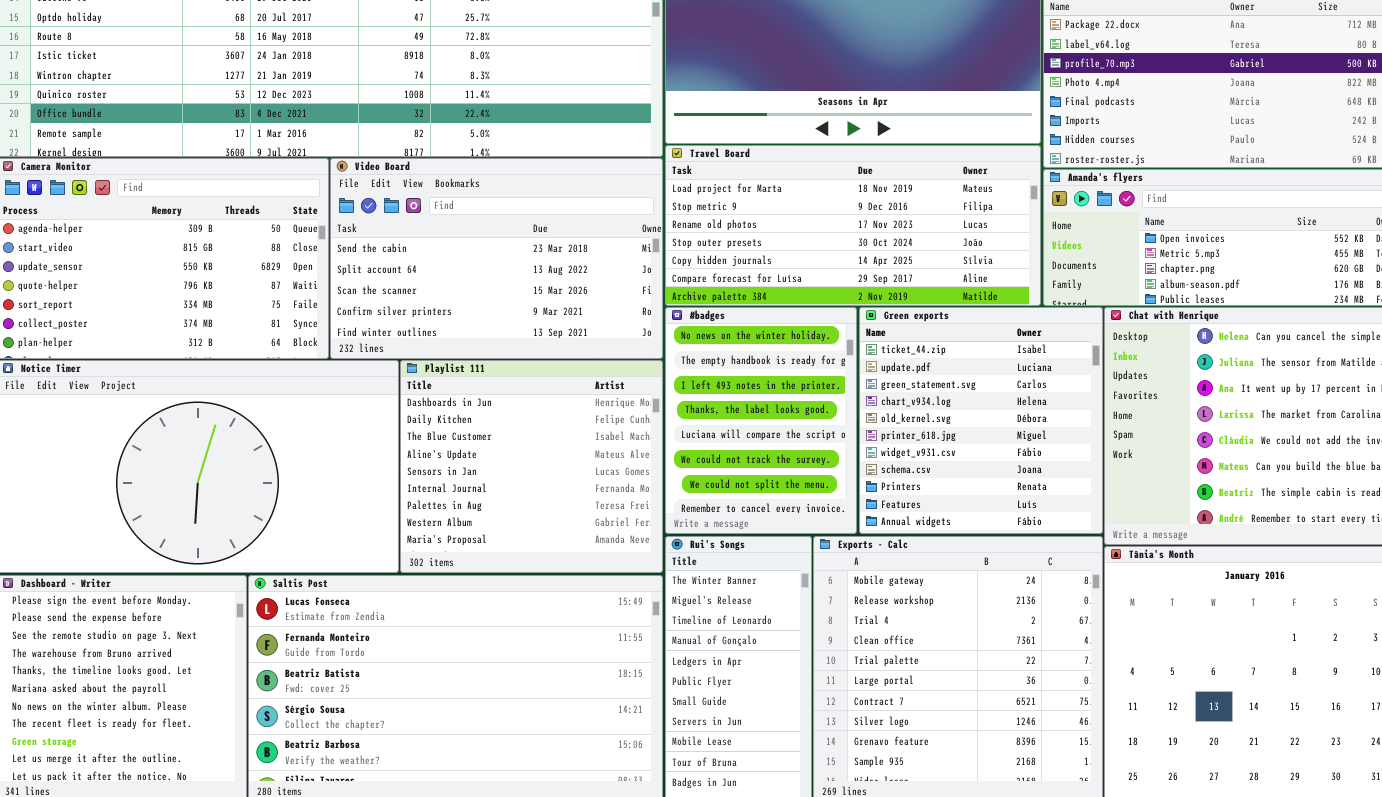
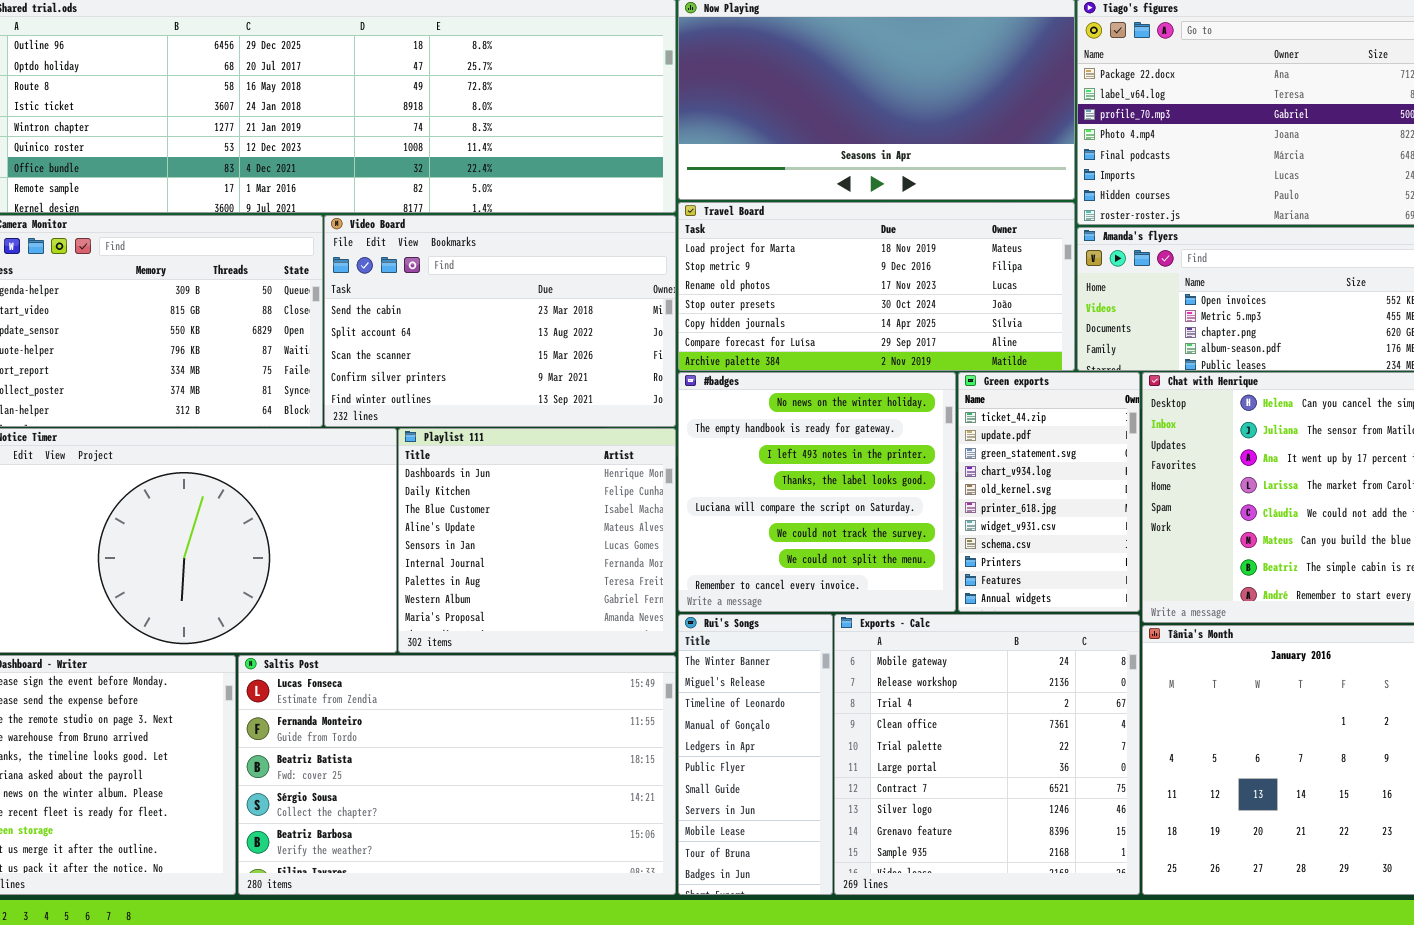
#badges: [665,307,857,534] -> [678,372,956,612], resized
Green exports: [859,307,1103,534] -> [958,372,1140,612], resized

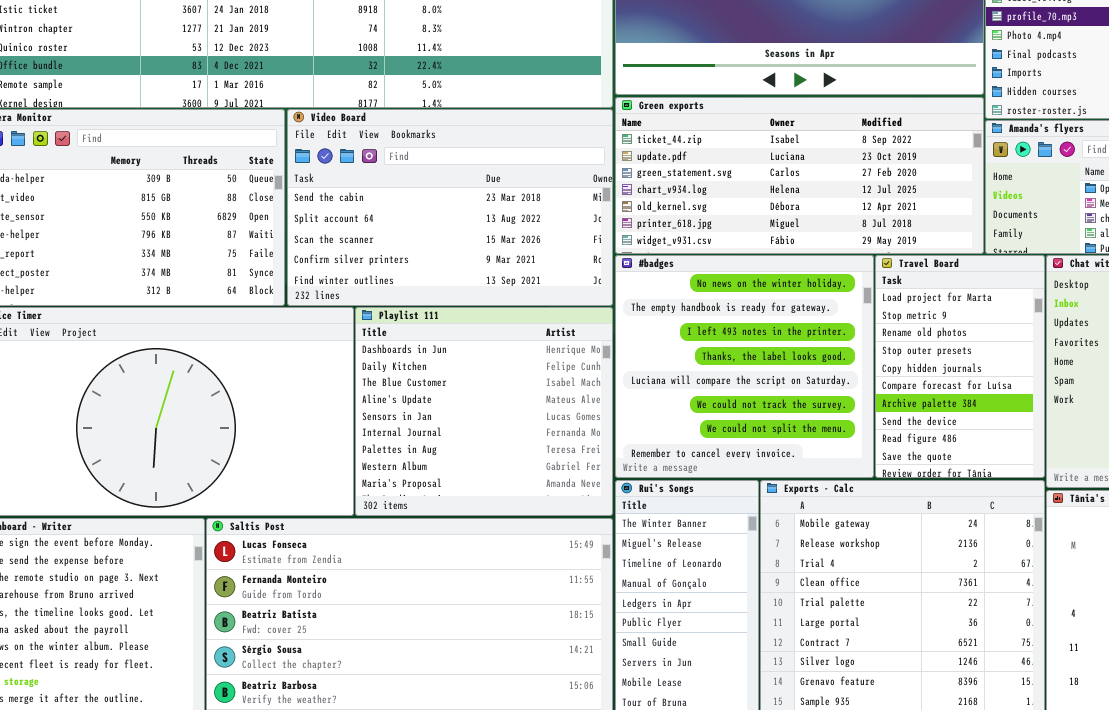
Travel Board: [678,202,1075,371] -> [875,255,1045,478], moved, resized
Green exports: [958,372,1140,612] -> [615,97,984,254], moved, resized

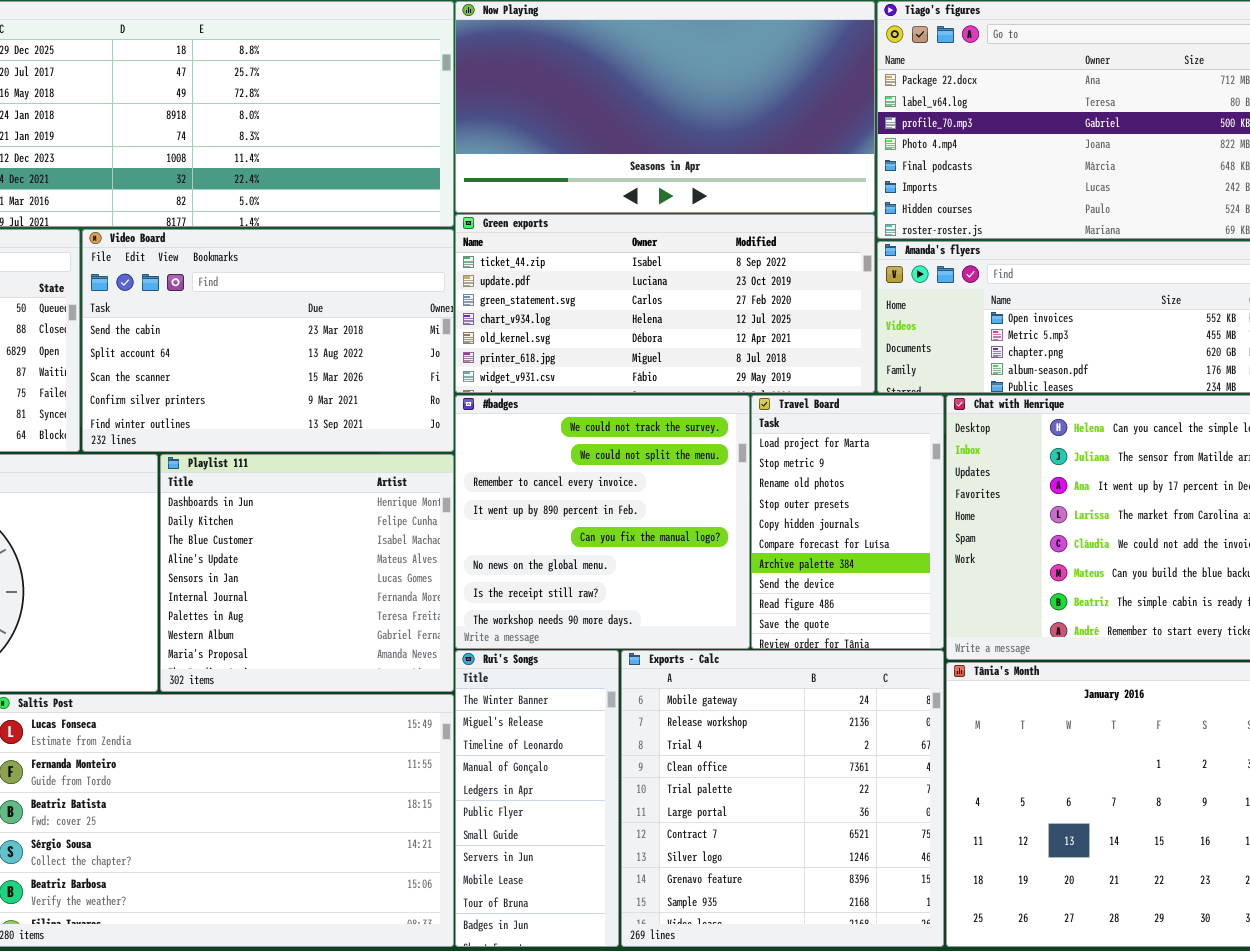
#badges: [615,255,874,478] -> [455,395,750,649], scrolled down 5 rows

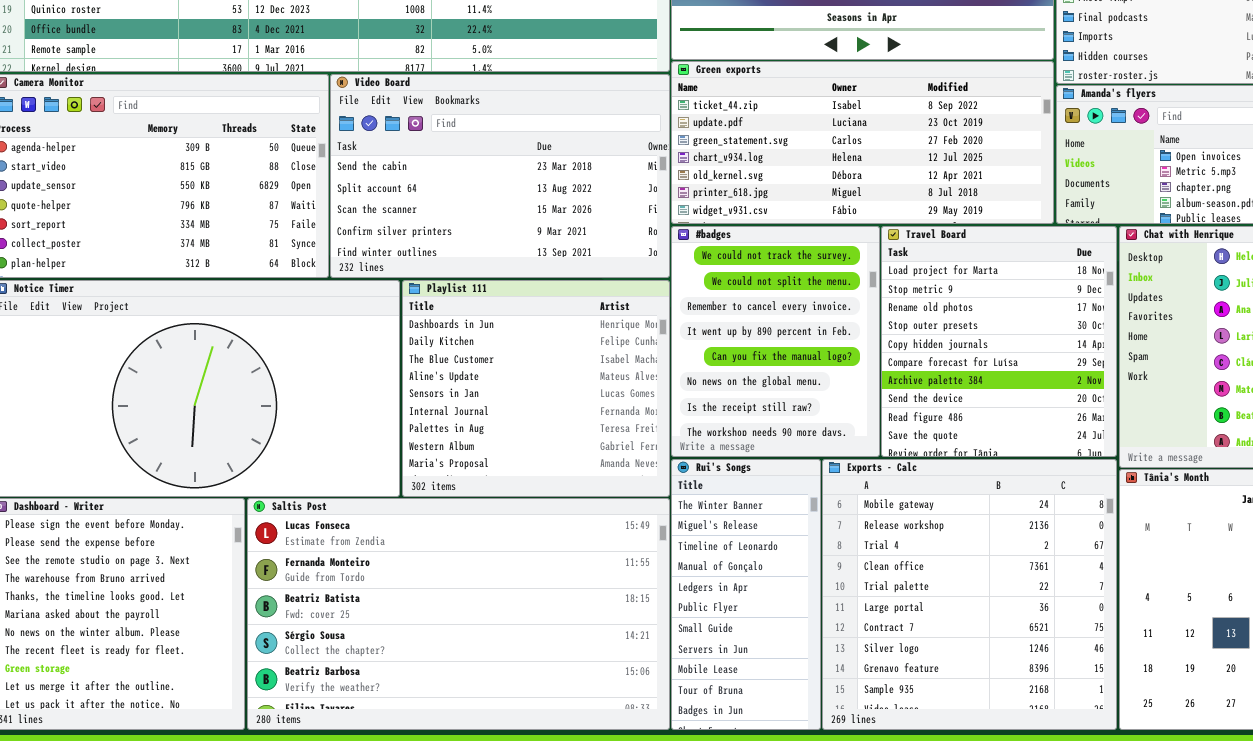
#badges: [455,395,750,649] -> [671,226,880,457], resized
Travel Board: [751,395,944,649] -> [881,226,1117,457], resized

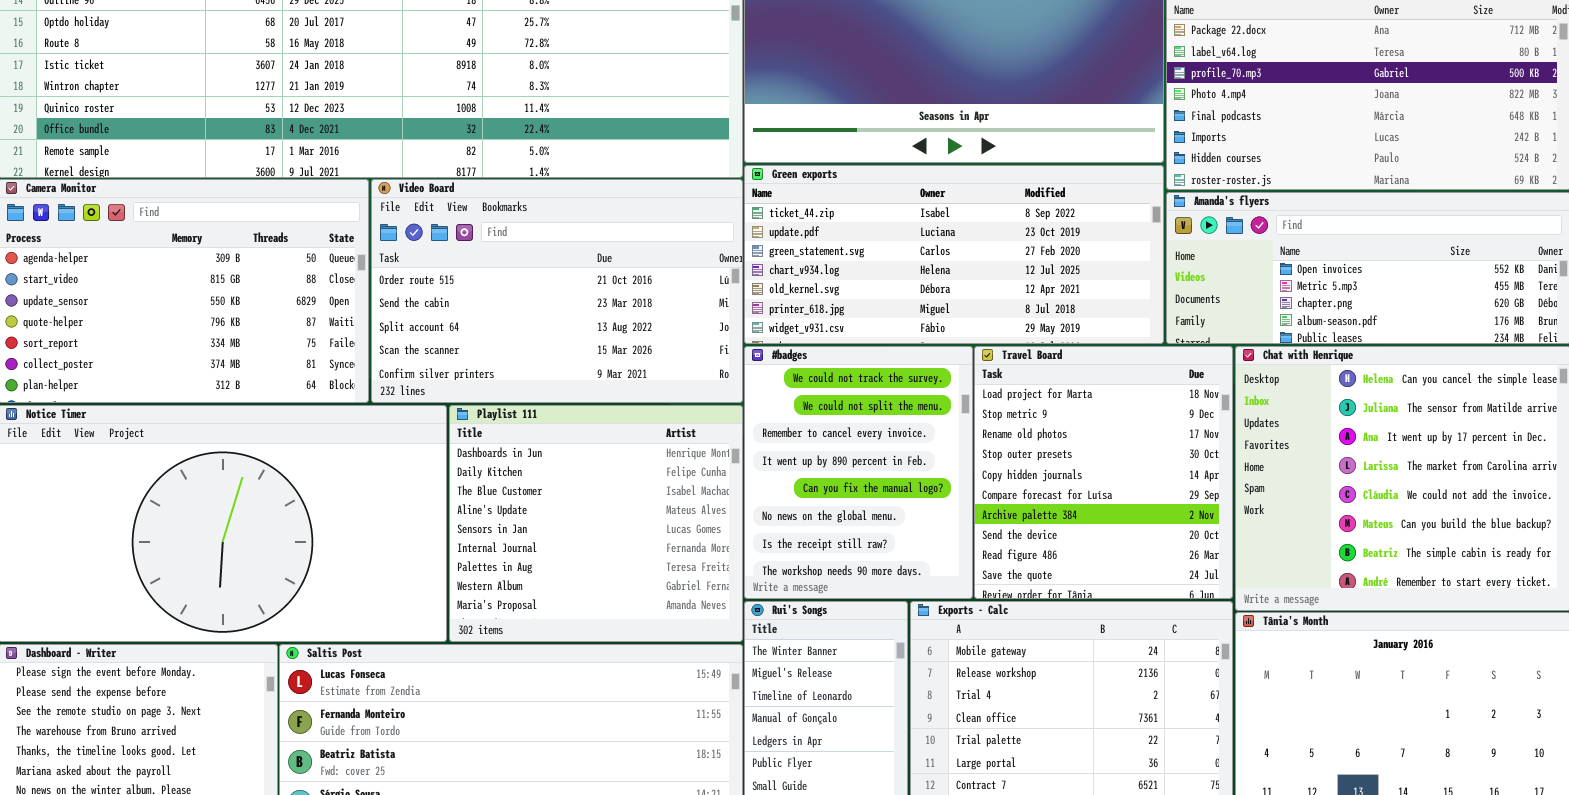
Video Board: [330,74,670,278] -> [371,179,743,403], scrolled up 1 row

